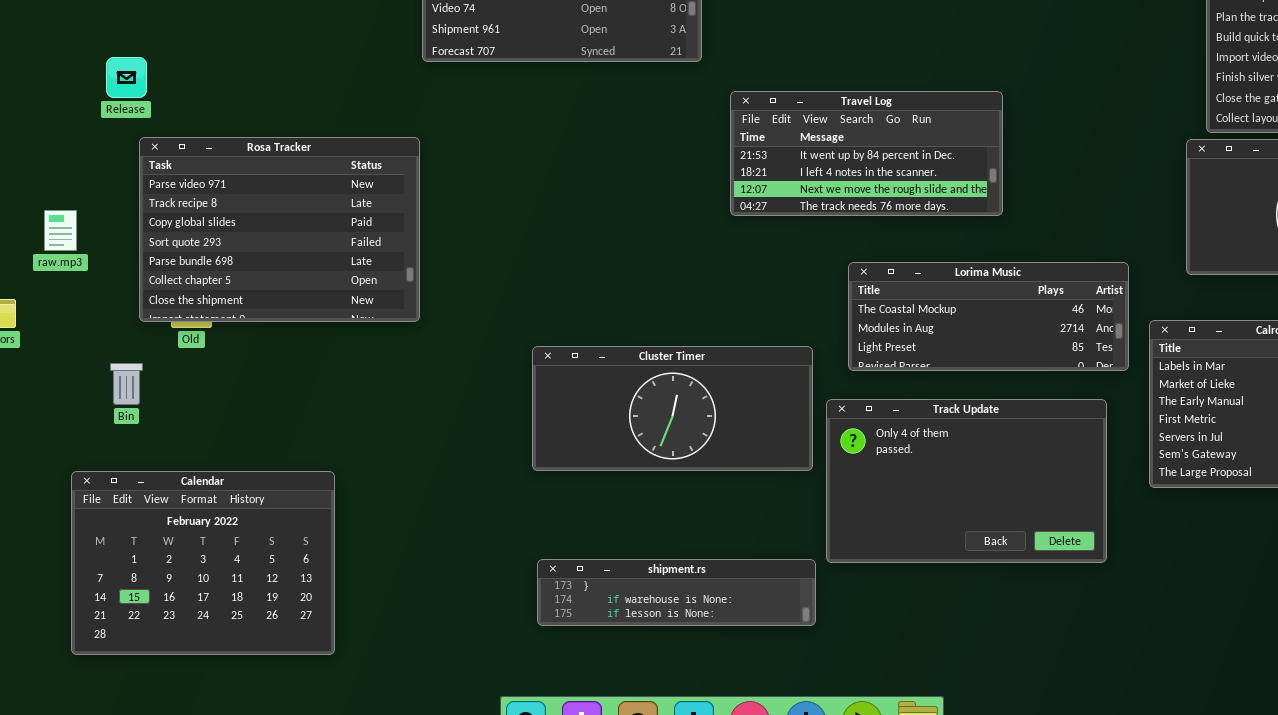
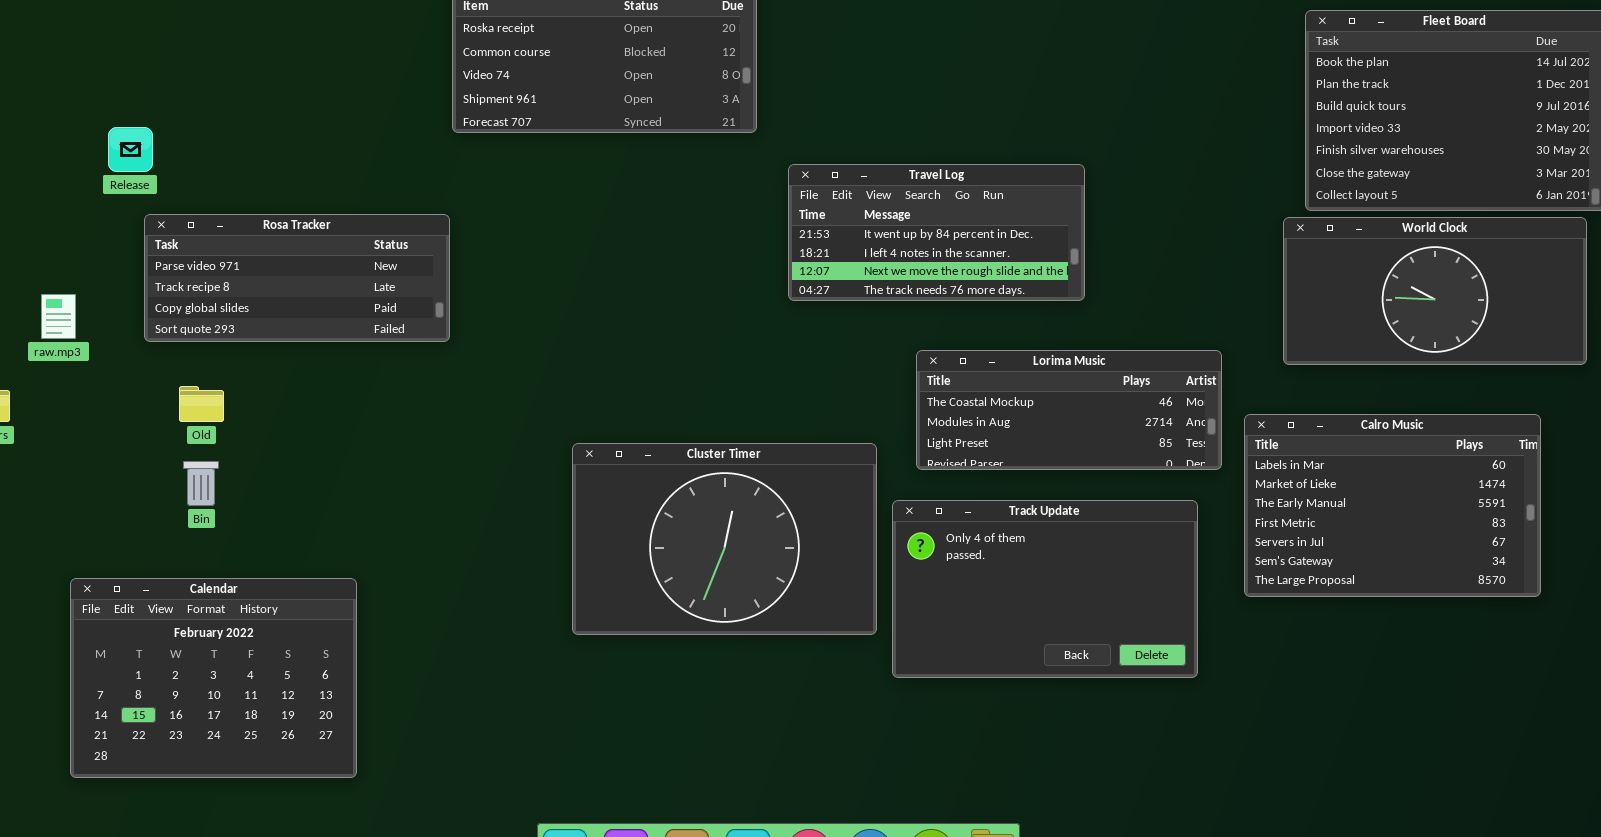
Rosa Tracker: [139,137,420,322] -> [144,214,450,342], resized
Cluster Timer: [532,346,813,471] -> [572,443,877,635], resized
Bin: [110,363,143,405] -> [183,461,219,506], moved
shipment.rs: [537,559,816,626] -> none, closed

